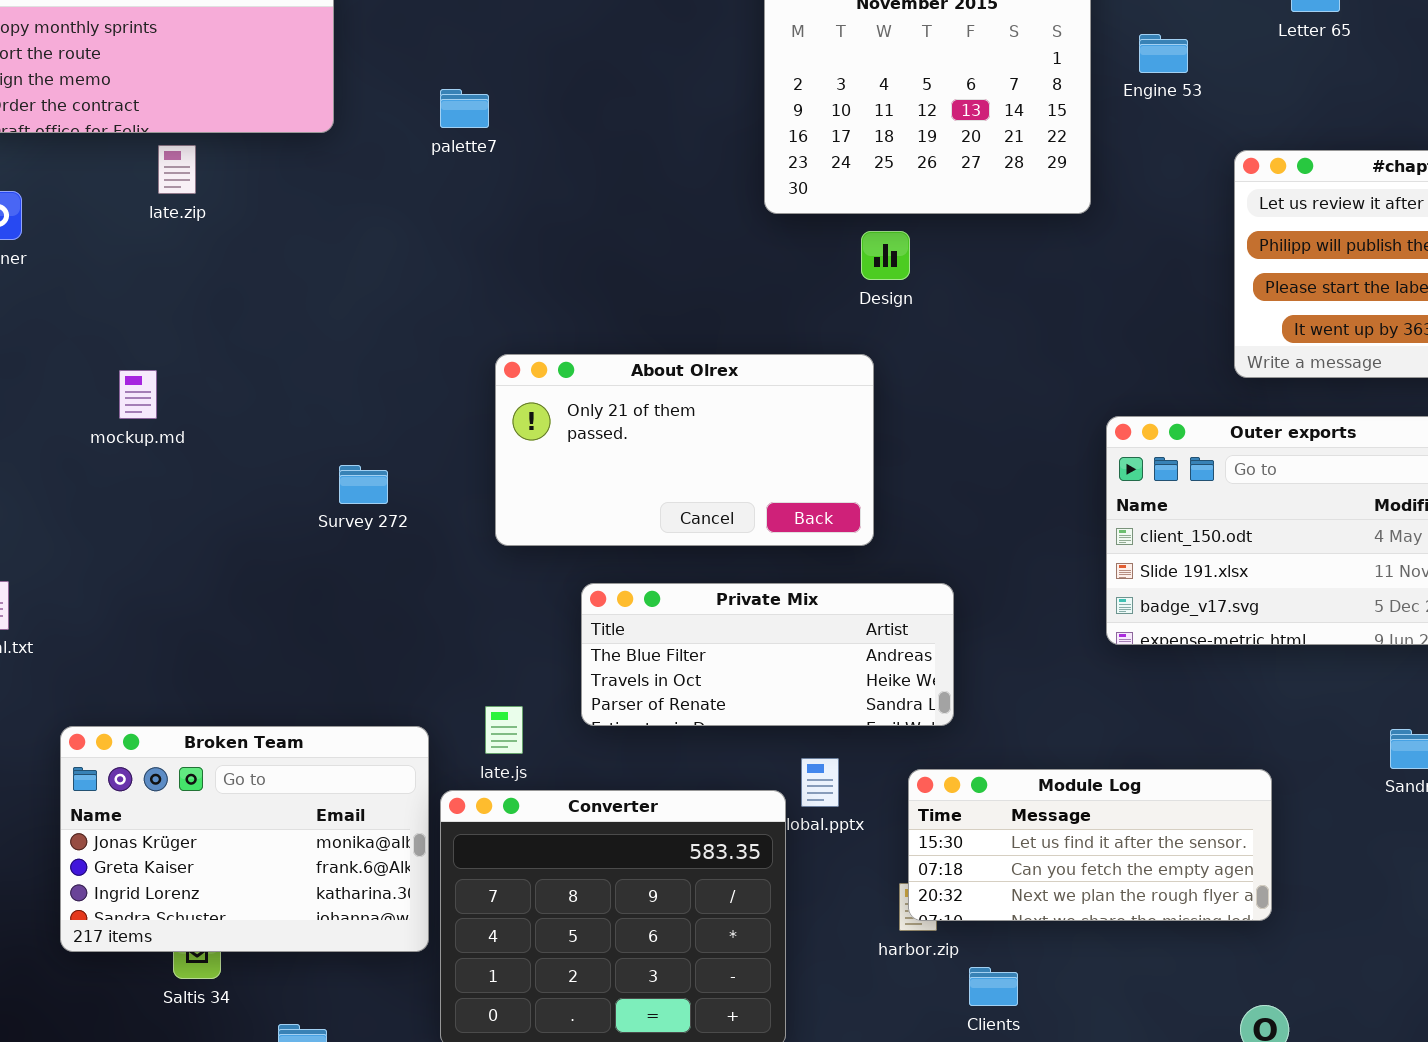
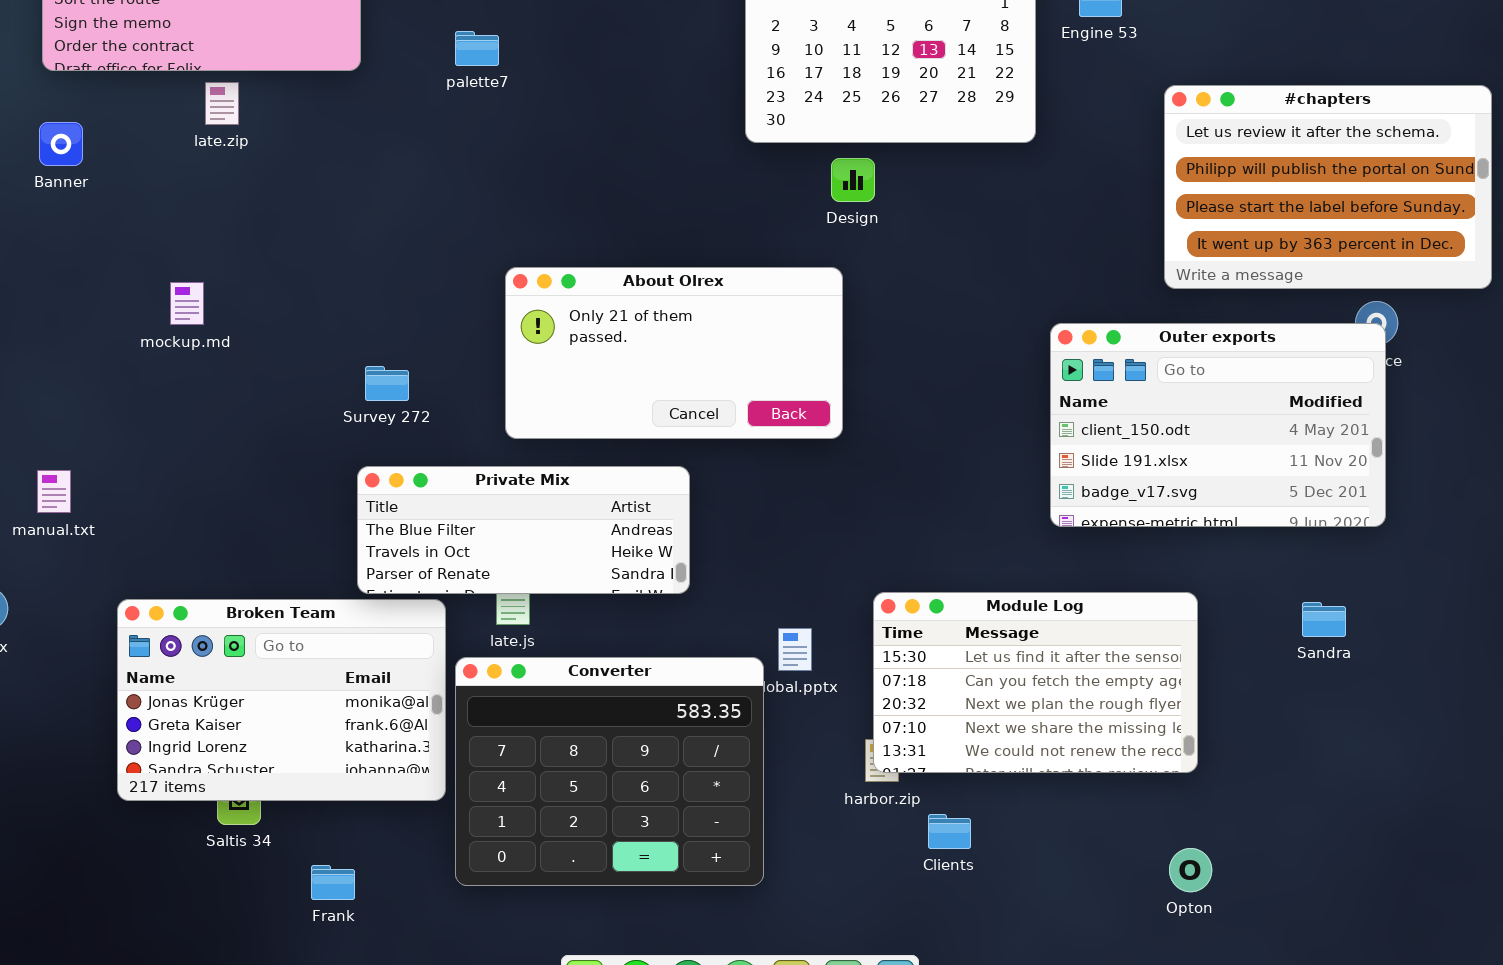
Private Mix: [581,583,954,726] -> [357,466,690,594], moved
Module Log: [908,769,1272,921] -> [873,592,1198,773], resized

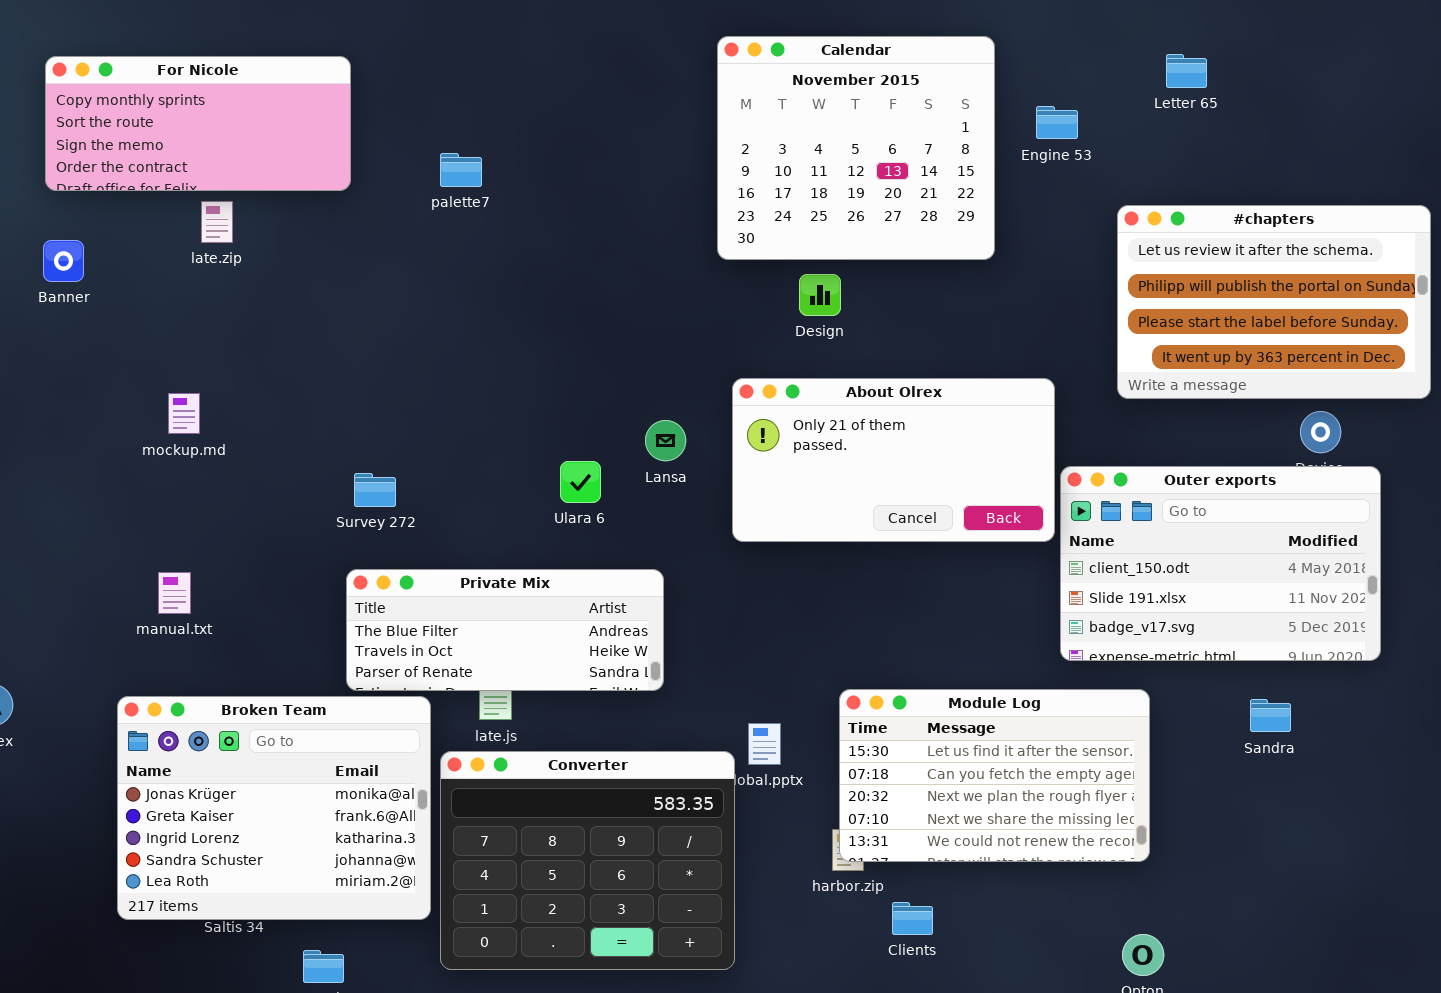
About Olrex: [505,267,843,439] -> [732,378,1055,542], moved
Outer exports: [1050,323,1386,527] -> [1060,466,1381,661], moved
manual.txt: [37,470,71,513] -> [158,572,191,614], moved
Broken Team: [117,599,446,801] -> [117,696,431,920], resized

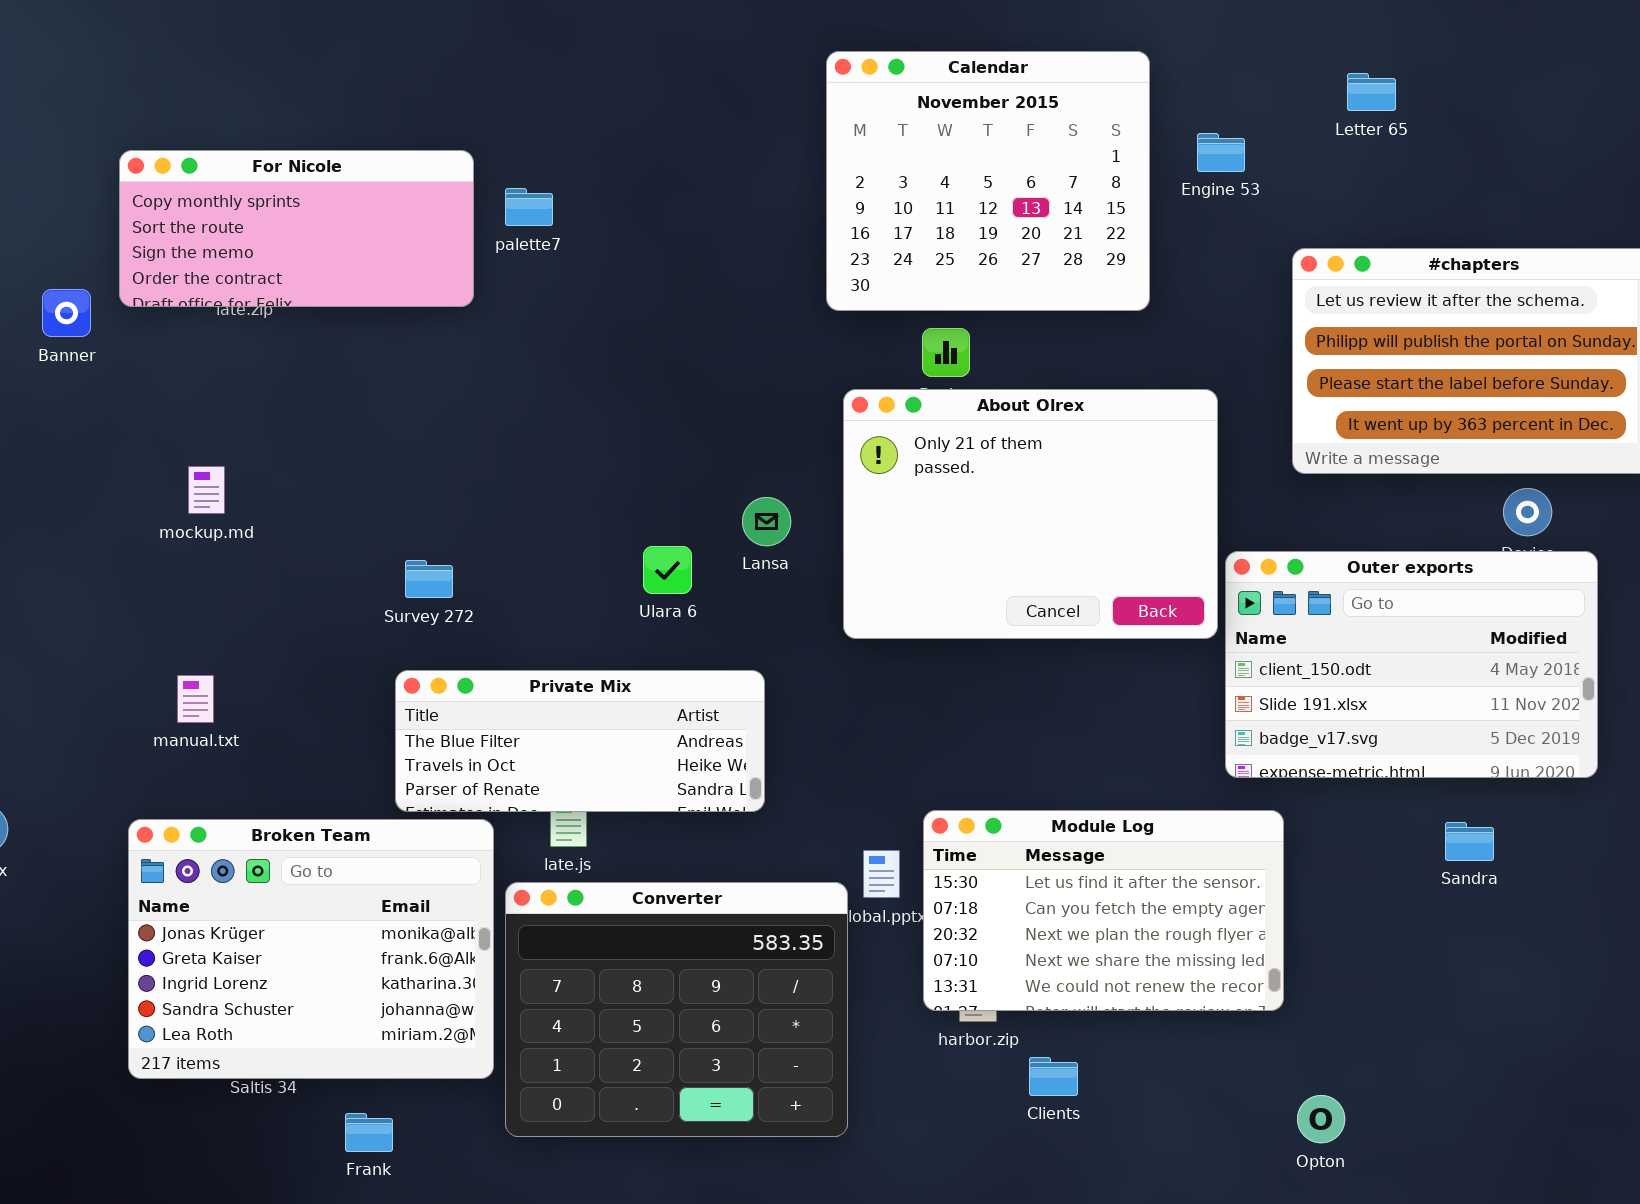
For Nicole: [45,56,351,191] -> [119,150,474,307], moved
About Olrex: [732,378,1055,542] -> [843,389,1218,639], resized
Module Log: [839,689,1150,862] -> [923,810,1284,1011], moved

